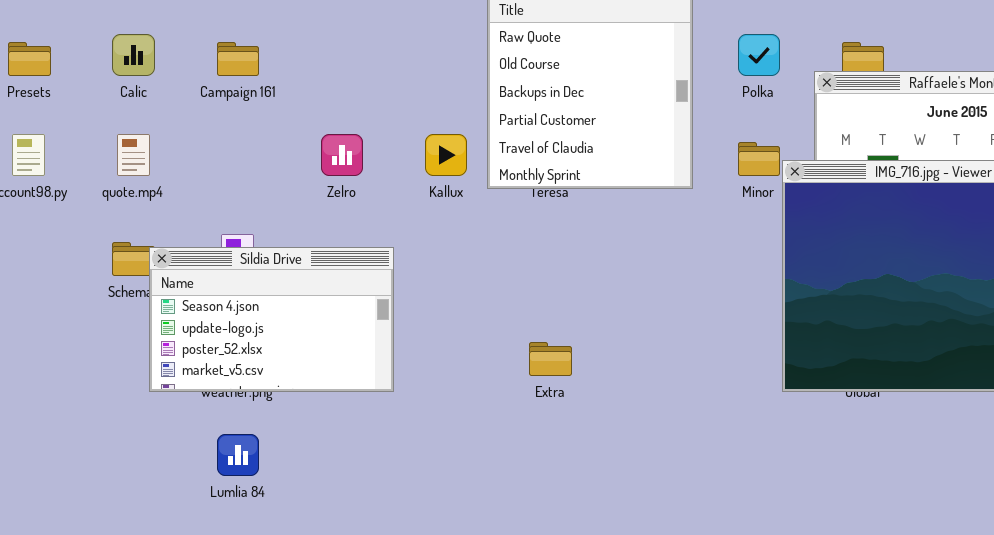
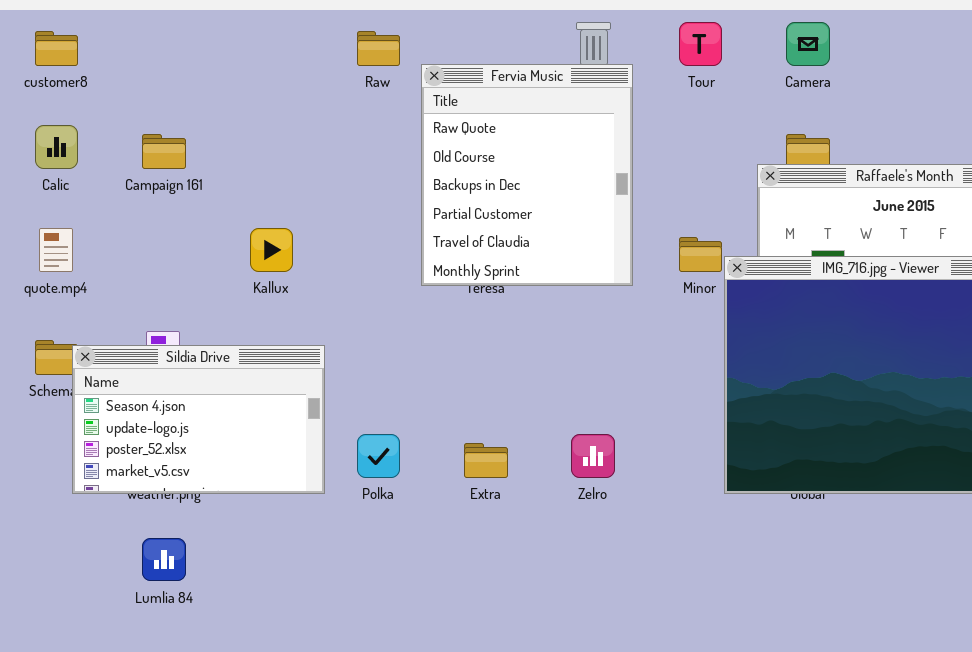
Polka: [738,34,780,76] -> [357,434,400,478], moved
Zelro: [321,134,363,176] -> [571,434,615,478], moved
Kallux: [425,134,467,176] -> [250,228,293,272], moved

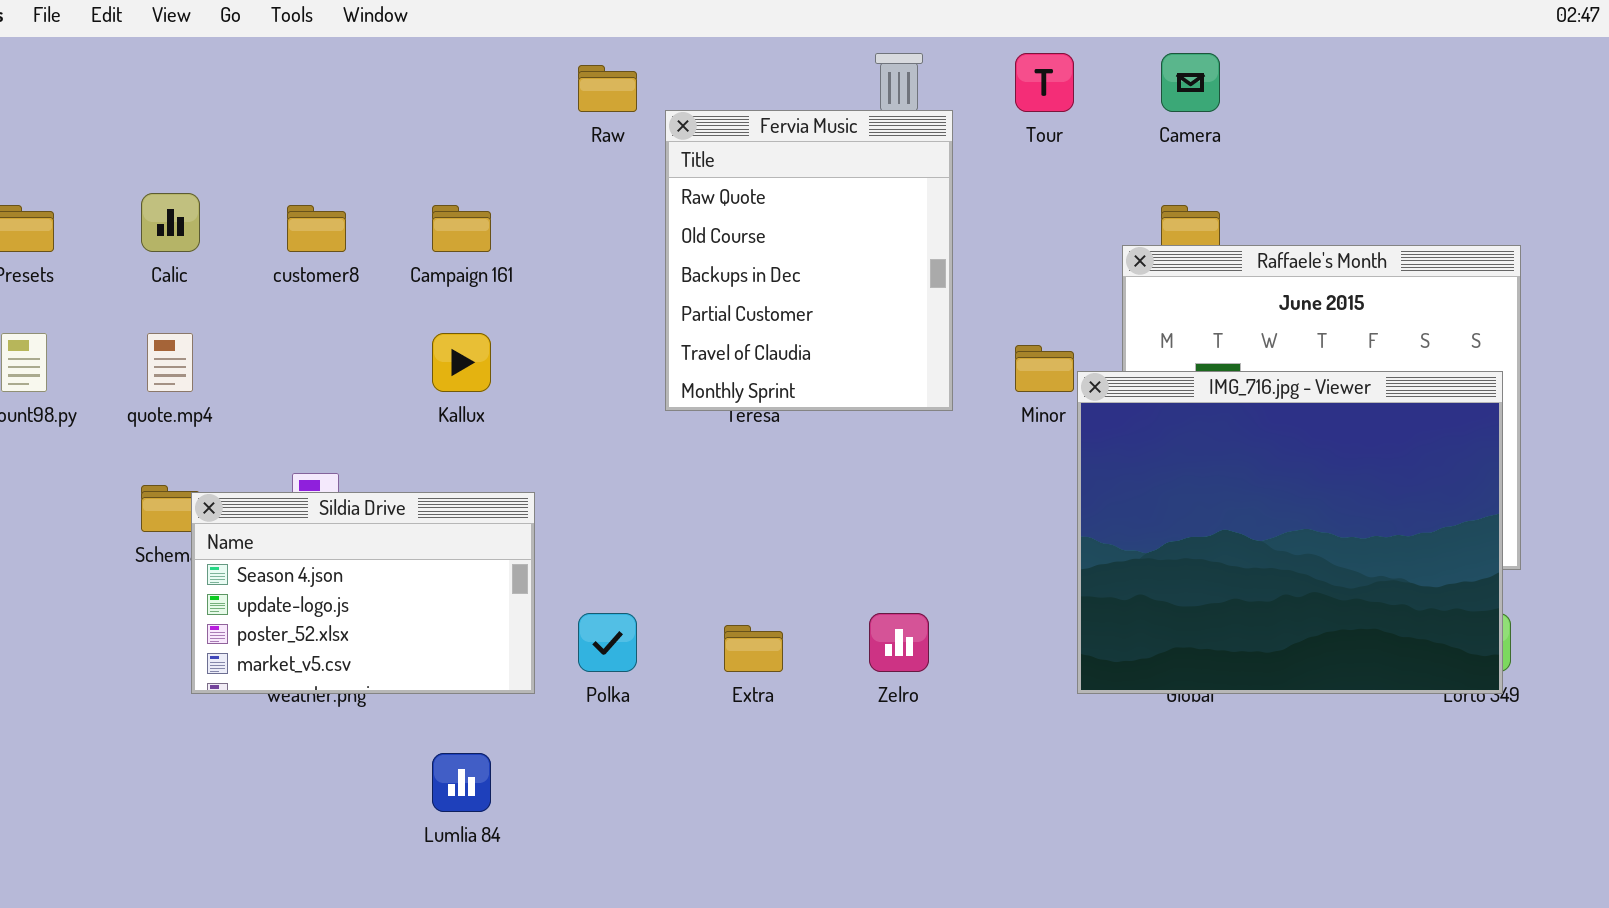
customer8: [35,31,78,66] -> [287,205,346,252], moved
Campaign 161: [142,134,186,169] -> [432,205,491,252], moved
Lumlia 84: [142,538,186,581] -> [432,753,491,812], moved

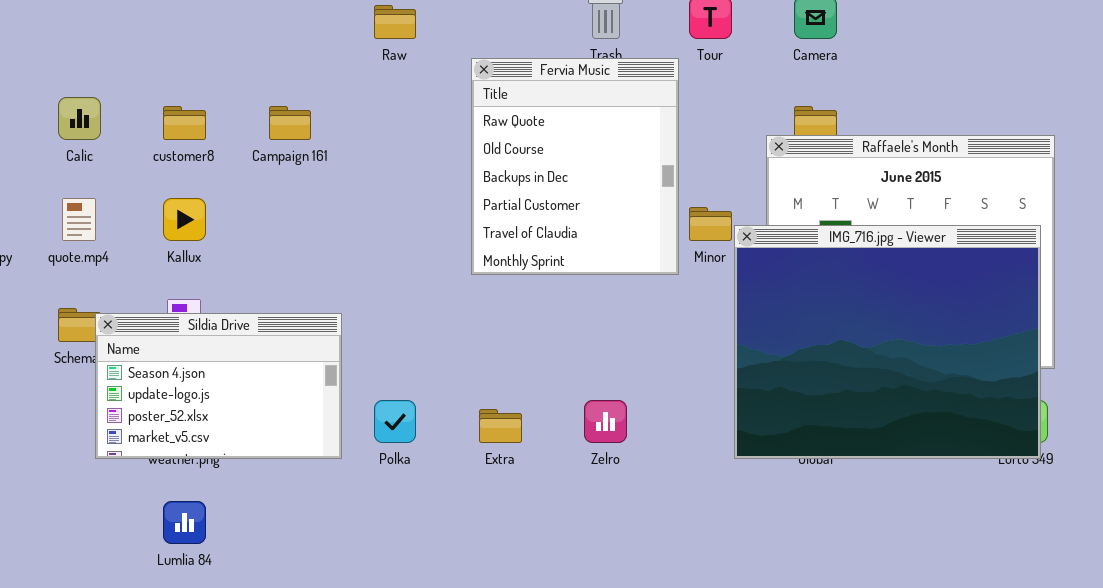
Fervia Music: [665,110,953,411] -> [471,58,679,275], moved
Kallux: [432,333,491,392] -> [163,198,206,241], moved
Lumlia 84: [432,753,491,812] -> [163,501,206,544], moved

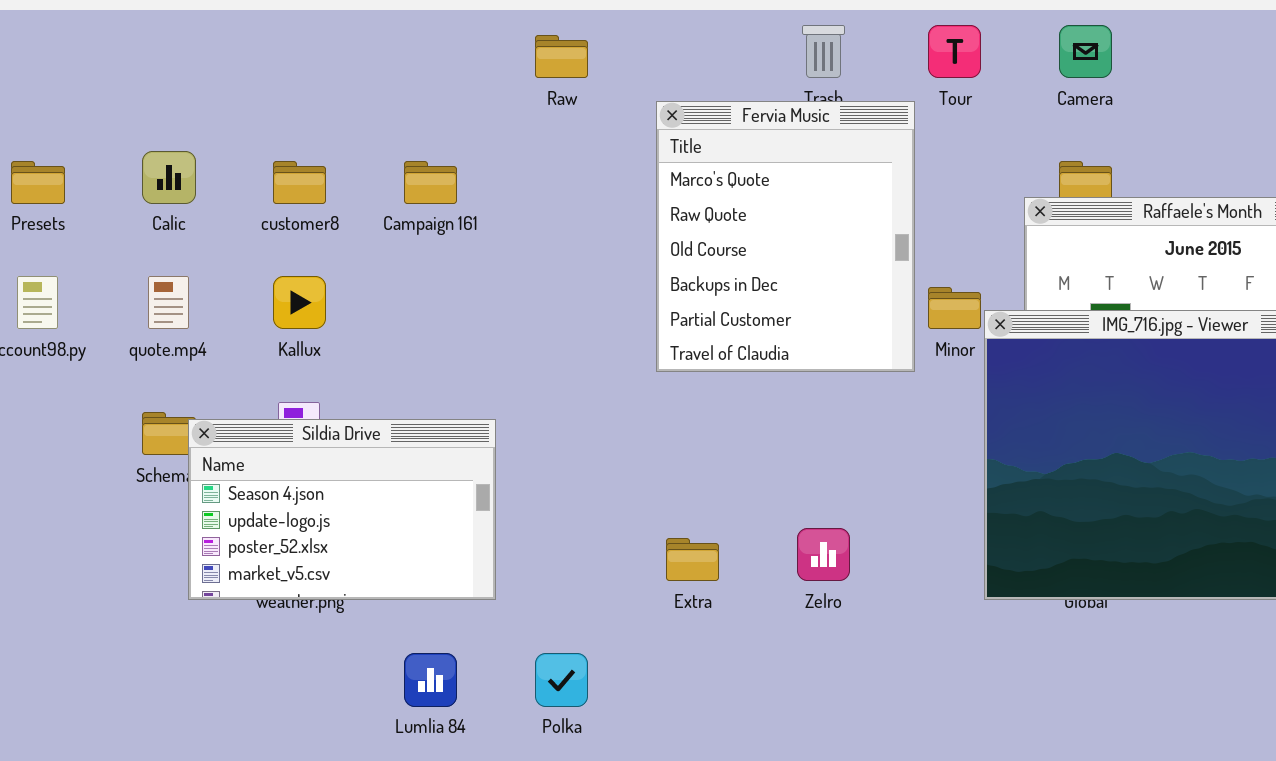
Fervia Music: [471,58,679,275] -> [656,101,915,372], scrolled up 1 row
Polka: [374,400,416,443] -> [535,653,588,707], moved
Lumlia 84: [163,501,206,544] -> [404,653,457,707], moved

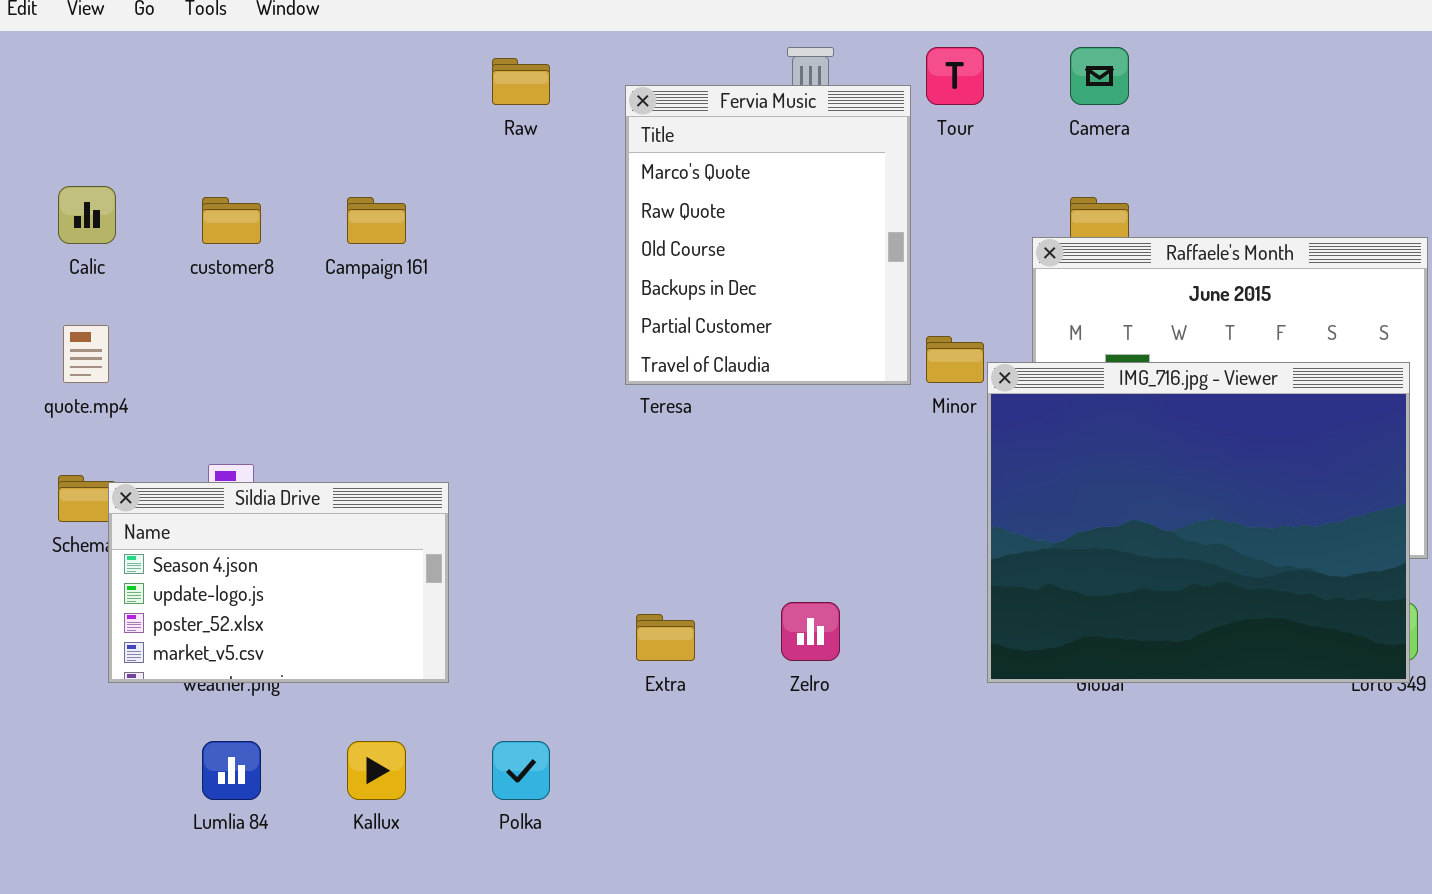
Fervia Music: [656,101,915,372] -> [625,85,911,385], moved
Kallux: [273,276,326,329] -> [347,741,406,800], moved
Lumlia 84: [404,653,457,707] -> [202,741,261,800], moved

